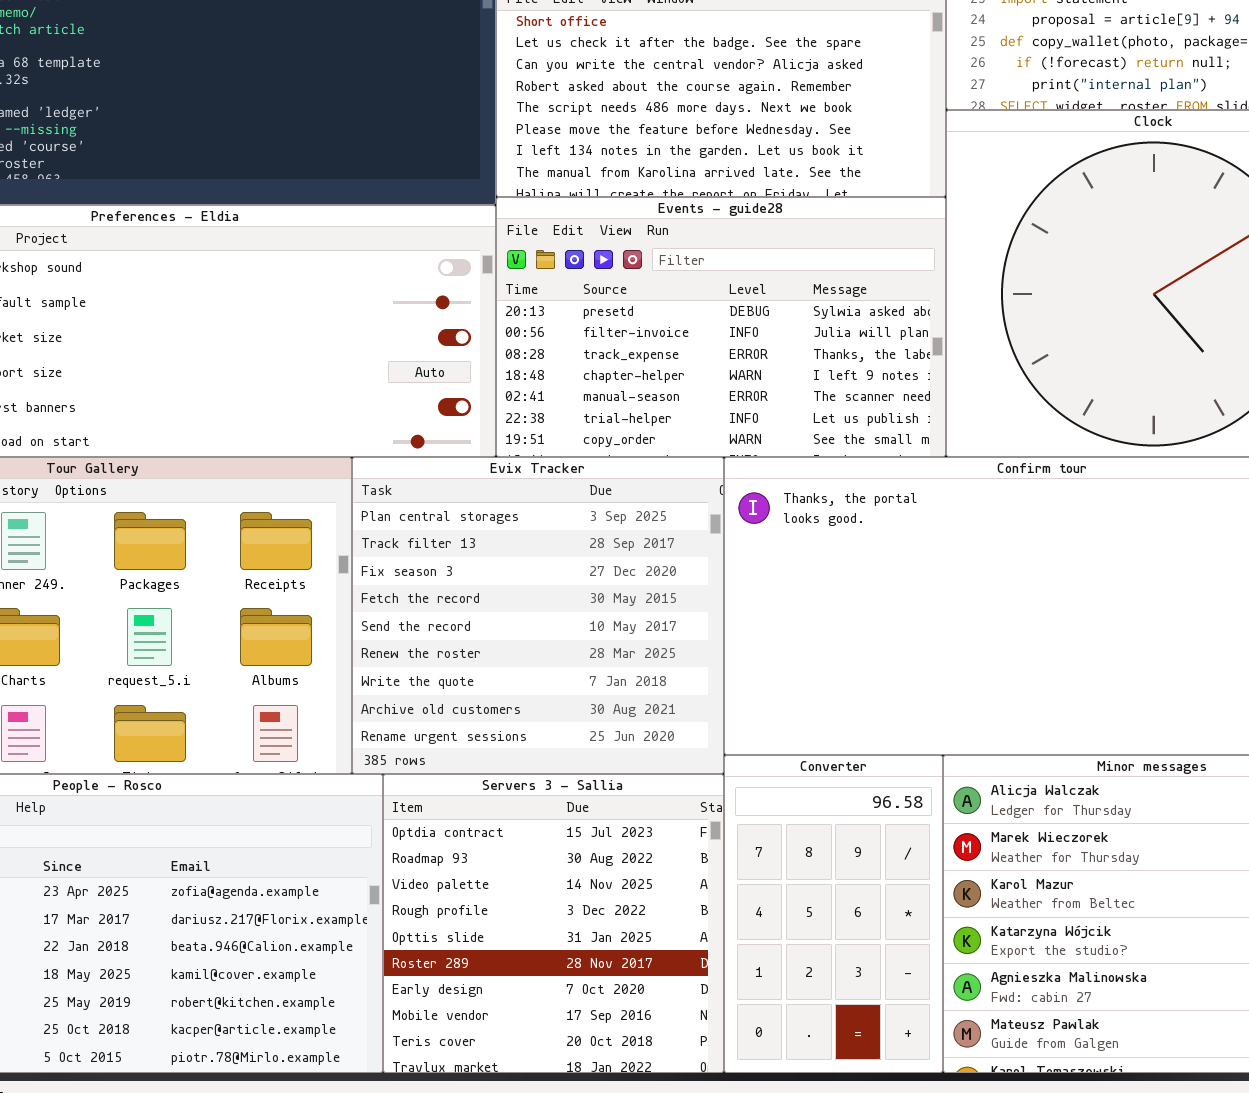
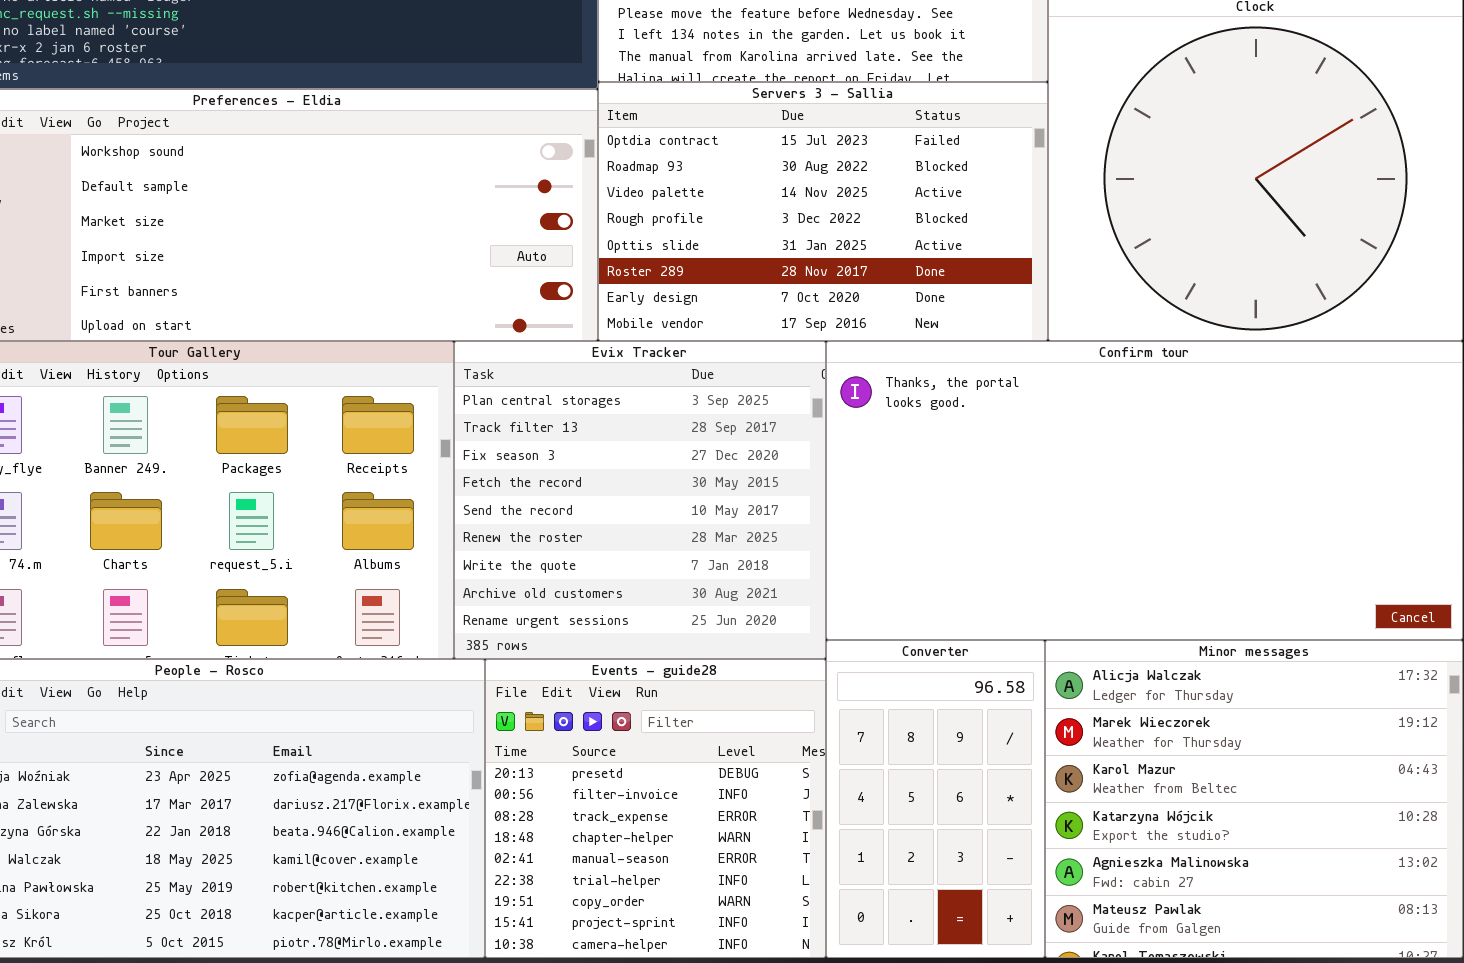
Events - guide28: [496,197,946,457] -> [485,659,826,958], moved, resized
Servers 3 - Sallia: [383,774,724,1073] -> [598,82,1048,341], moved, resized

